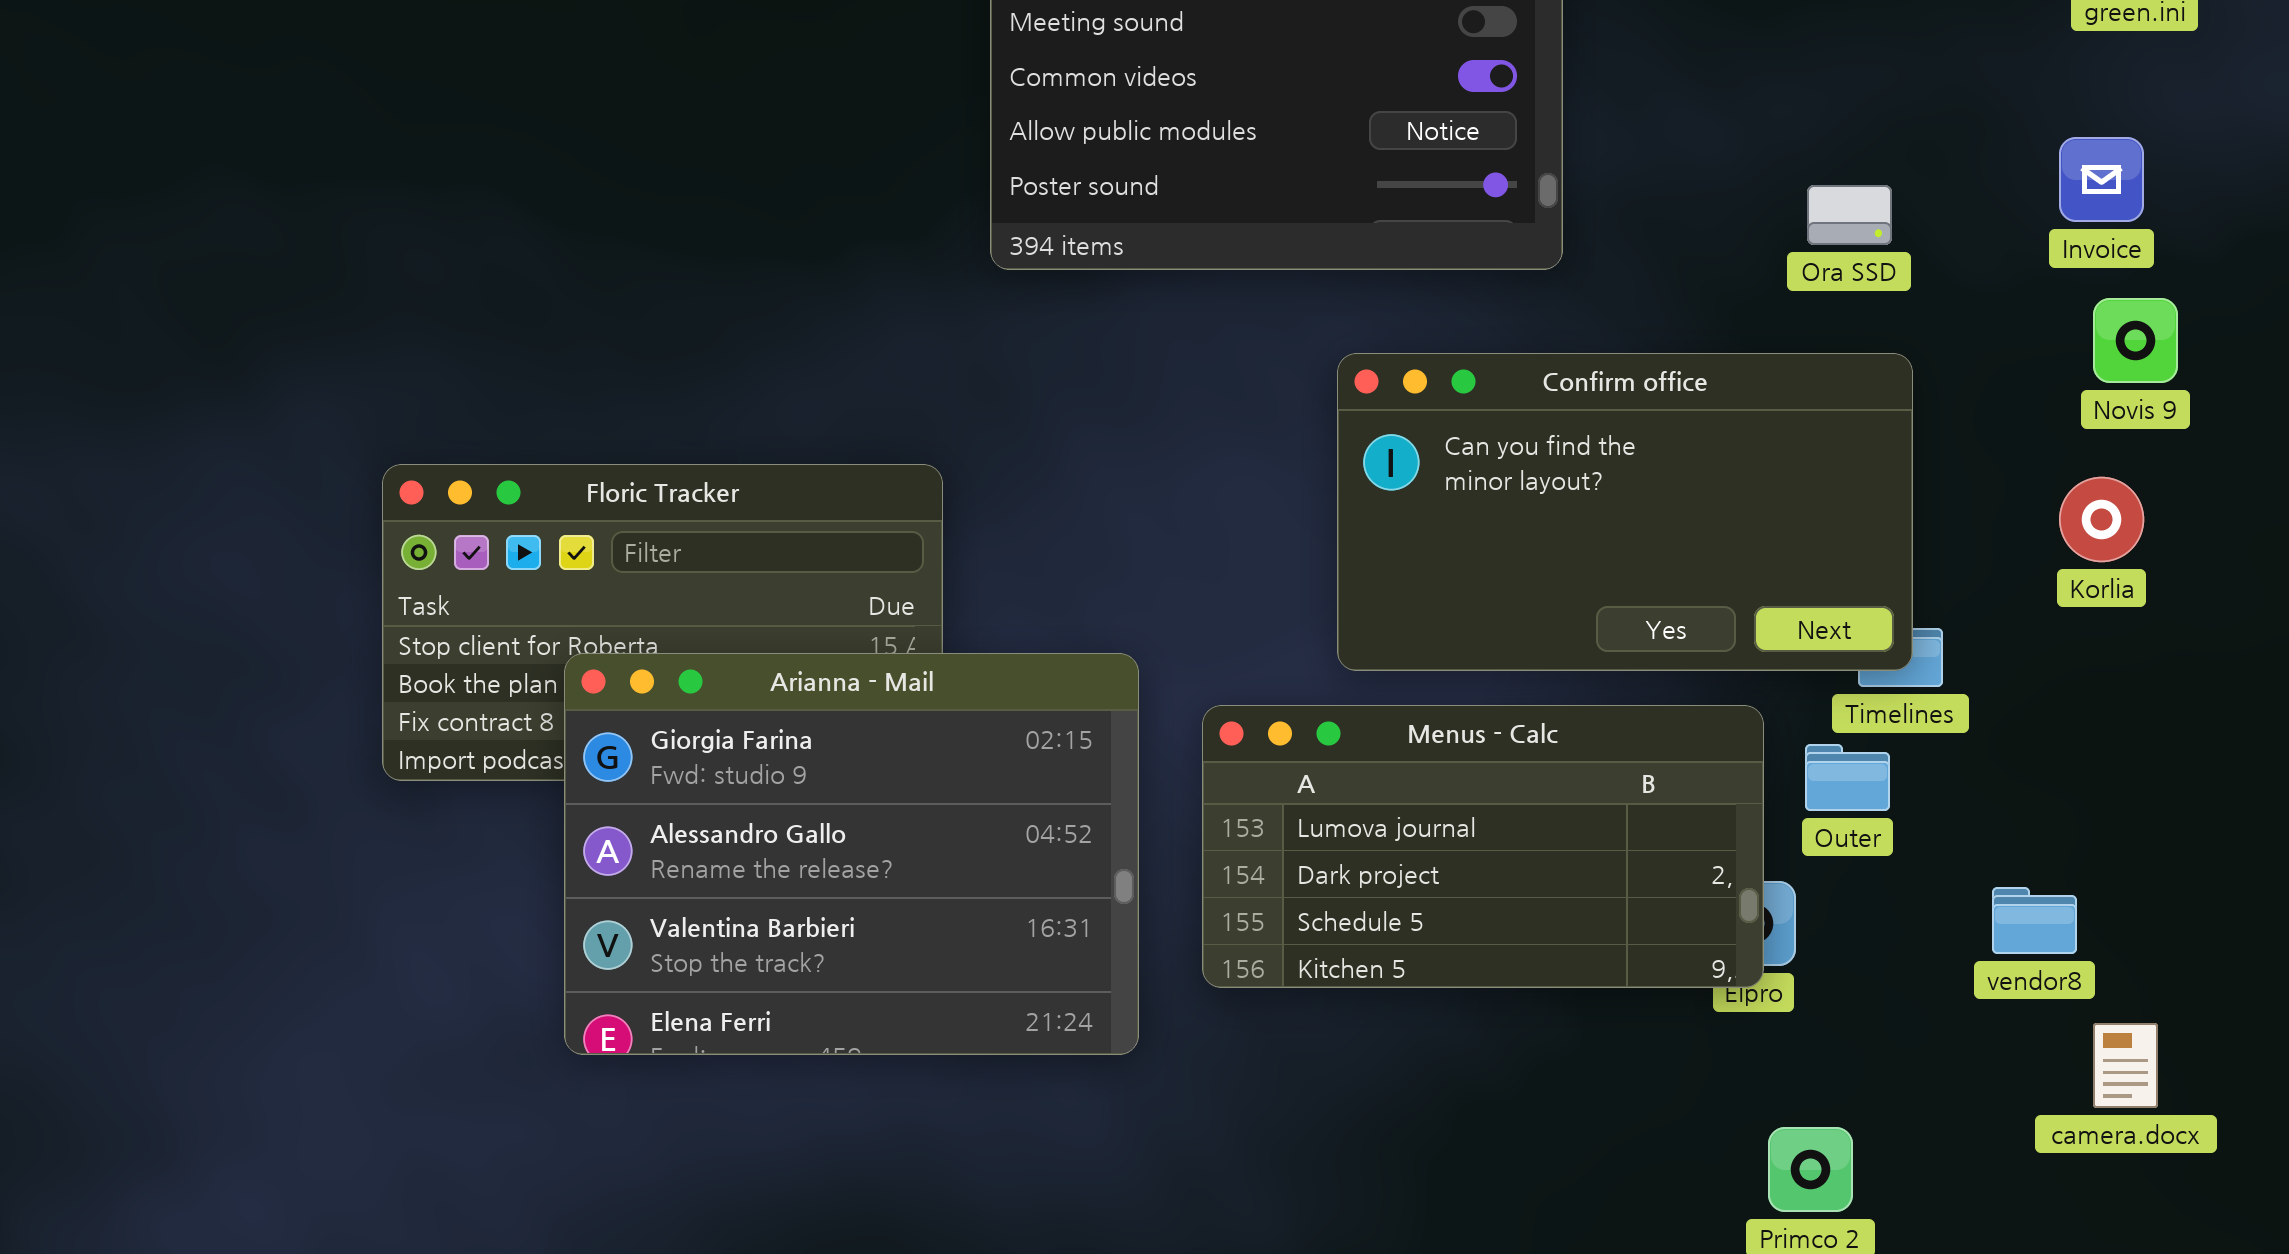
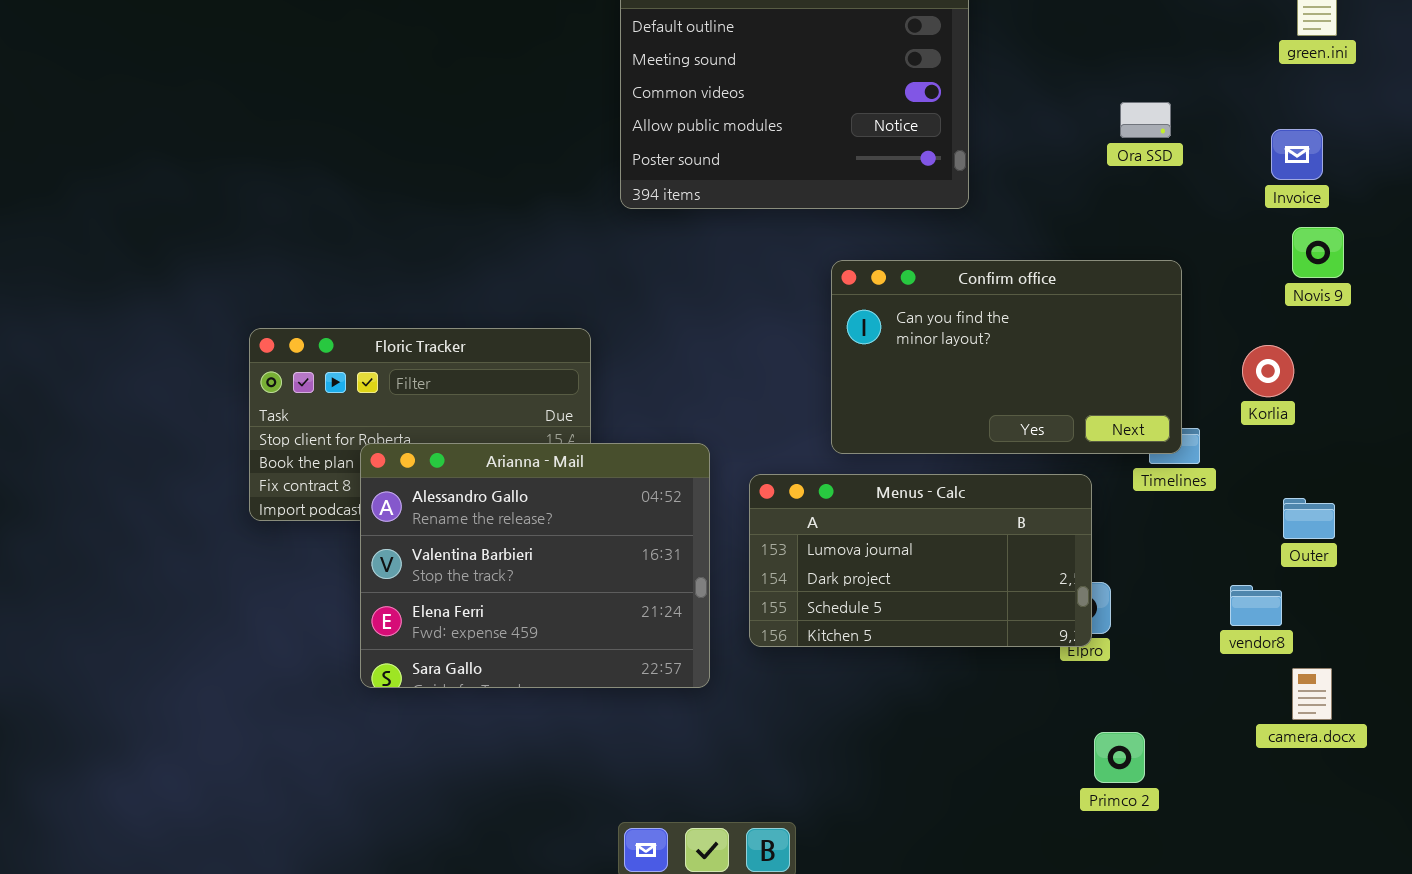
Ora SSD: [1807,185,1892,245] -> [1120,102,1171,138], moved
Korlia: [2059,477,2144,562] -> [1242,345,1294,397], moved
Arianna - Mail: [564,653,1139,1055] -> [360,443,710,688], scrolled down 1 row
Outer: [1805,744,1890,811] -> [1283,498,1335,539], moved

